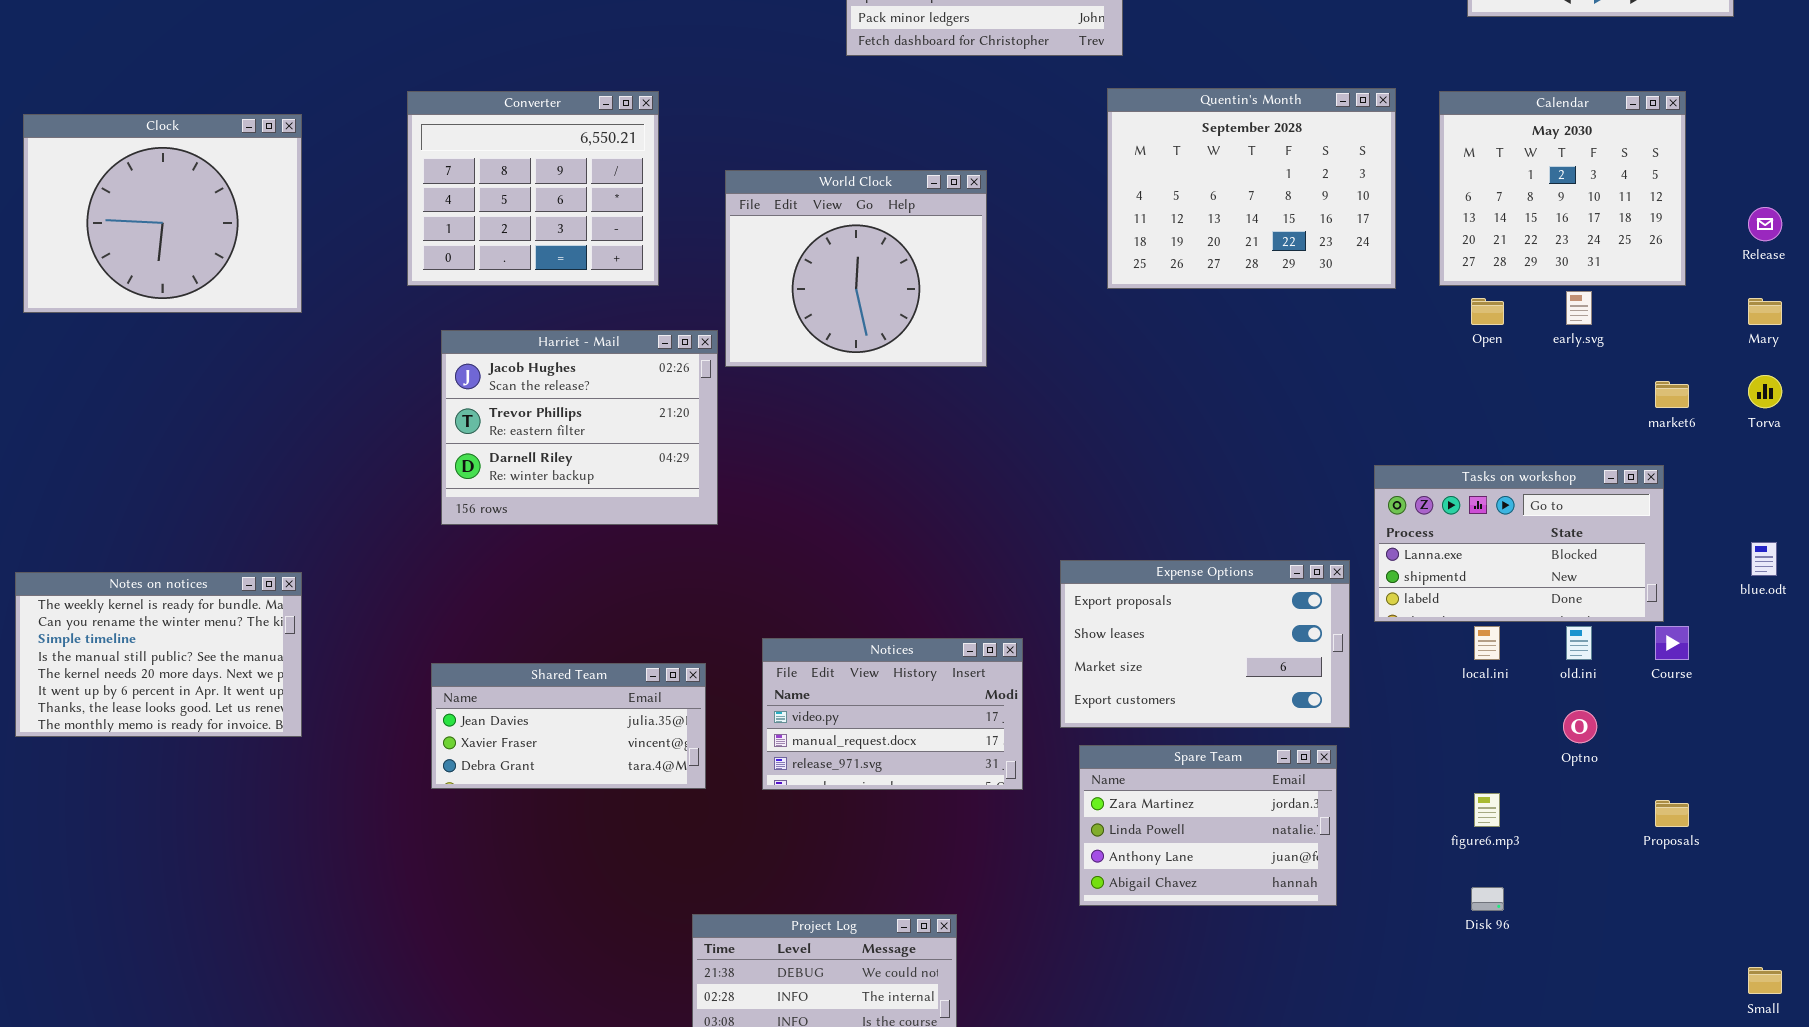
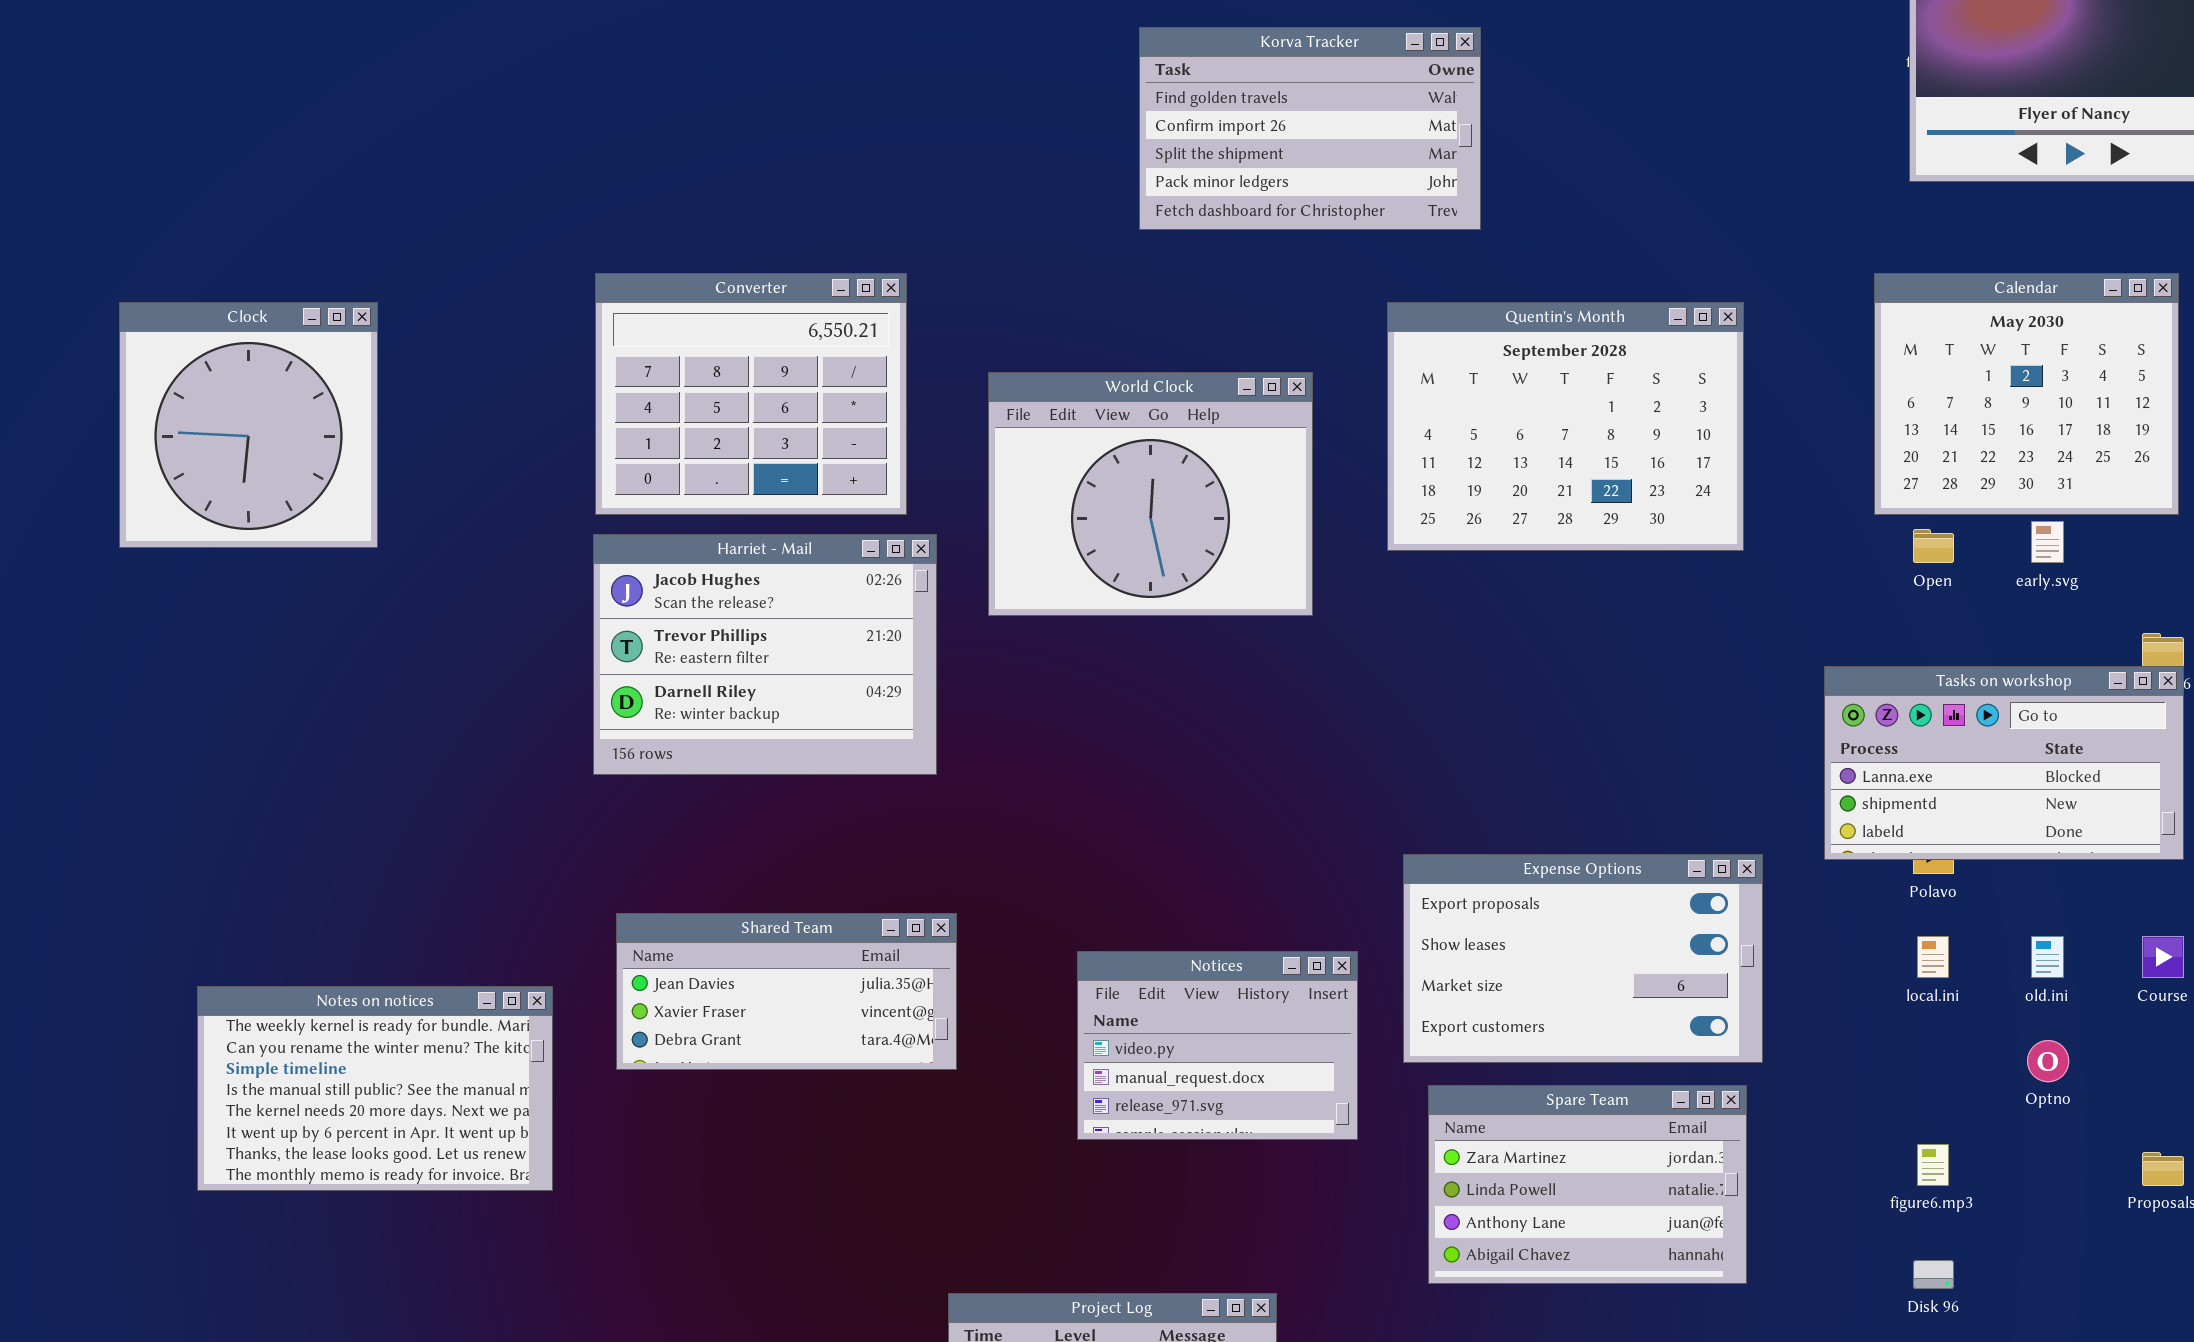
Quentin's Month: [1107,88,1396,289] -> [1387,302,1744,551], moved
Clock: [23,114,302,313] -> [119,302,378,548], resized
Harriet - Mail: [441,330,718,525] -> [593,534,937,775], moved
Tasks on workshop: [1374,465,1664,622] -> [1824,666,2184,860], moved
Notes on notices: [15,572,302,737] -> [197,986,553,1191], moved
Notices: [762,638,1023,790] -> [1077,951,1358,1140], resized
Shared Team: [431,663,706,789] -> [616,913,957,1070], moved

